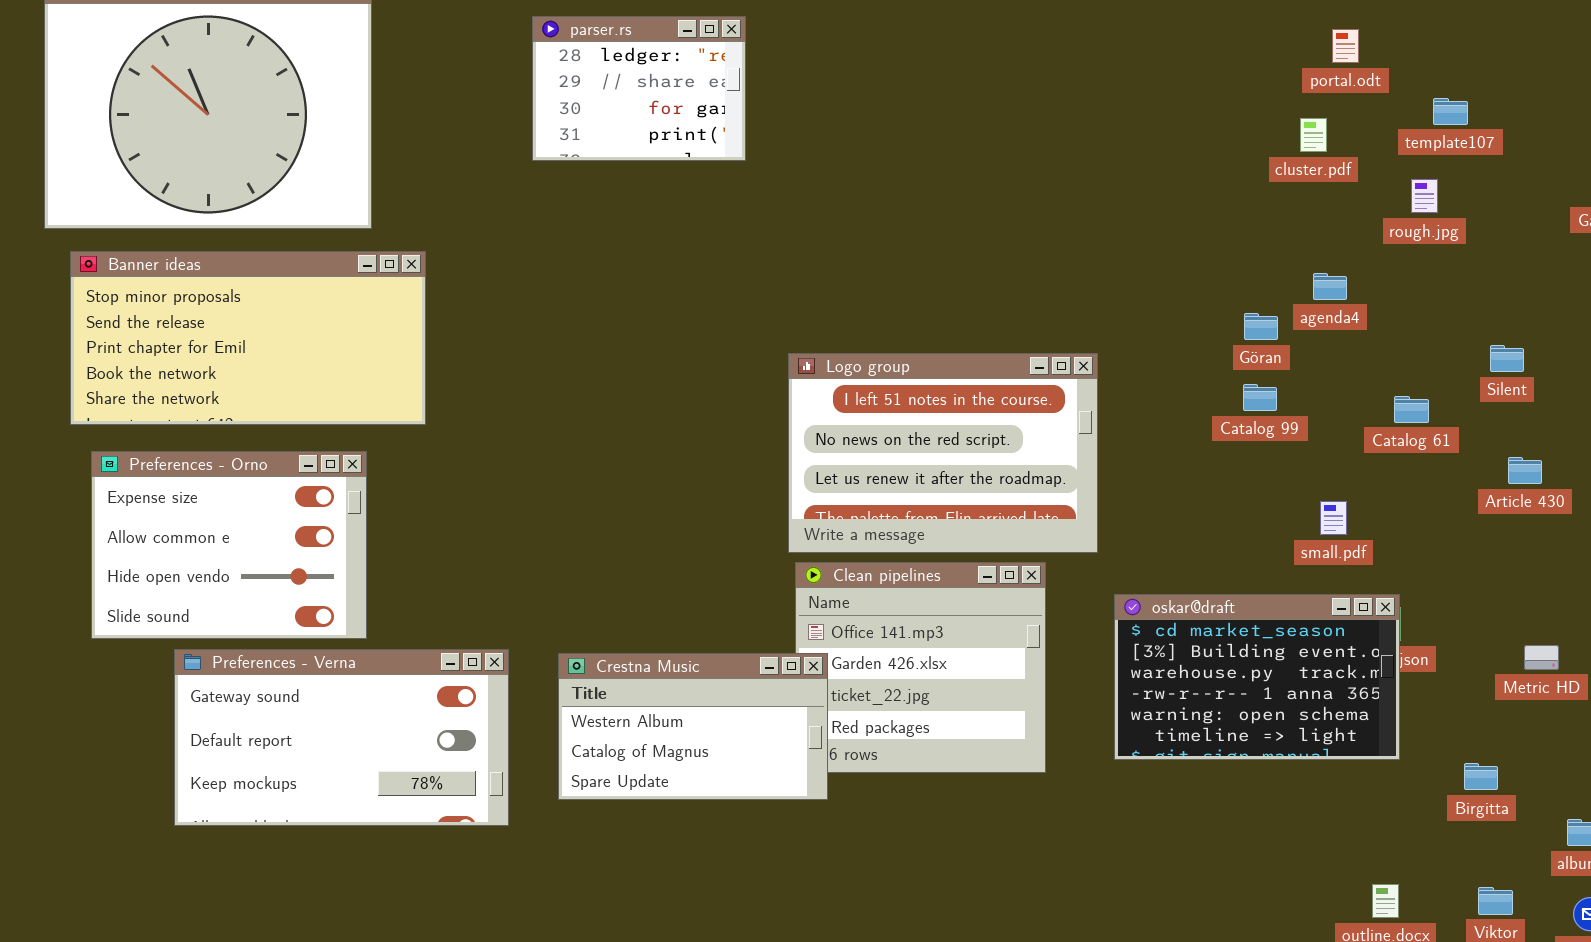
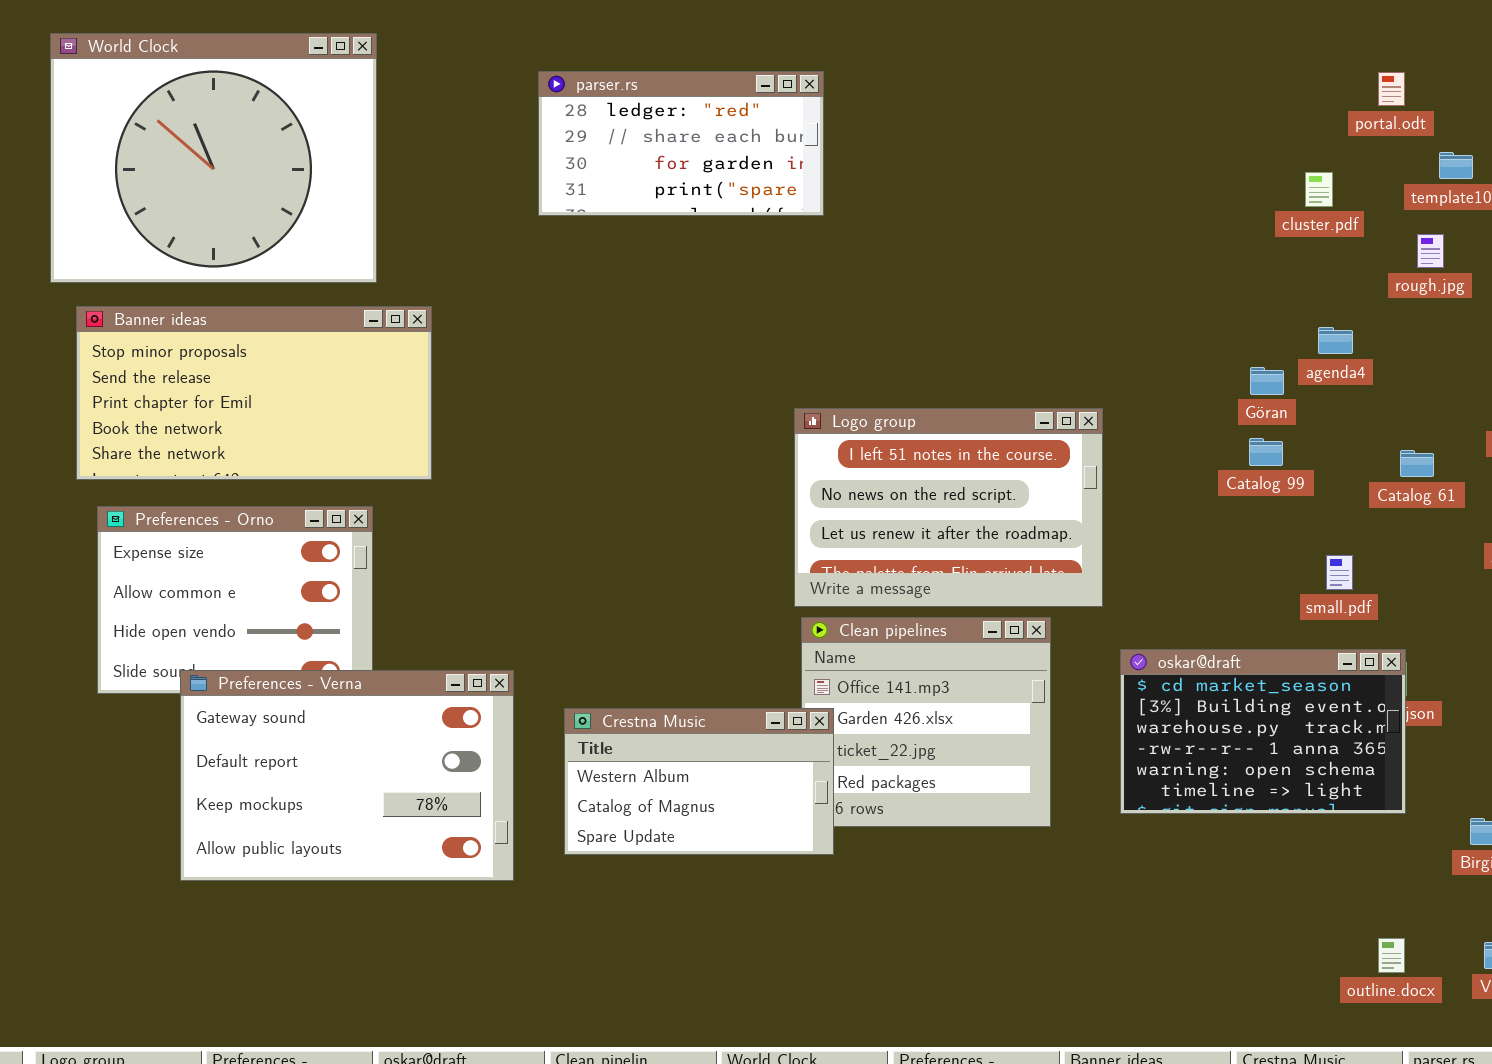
parser.rs: [532,16,746,161] -> [538,71,824,216], resized
portal.odt: [1332,29,1359,63] -> [1378,72,1405,106], moved
Preferences - Verna: [174,649,509,826] -> [180,670,514,881], resized

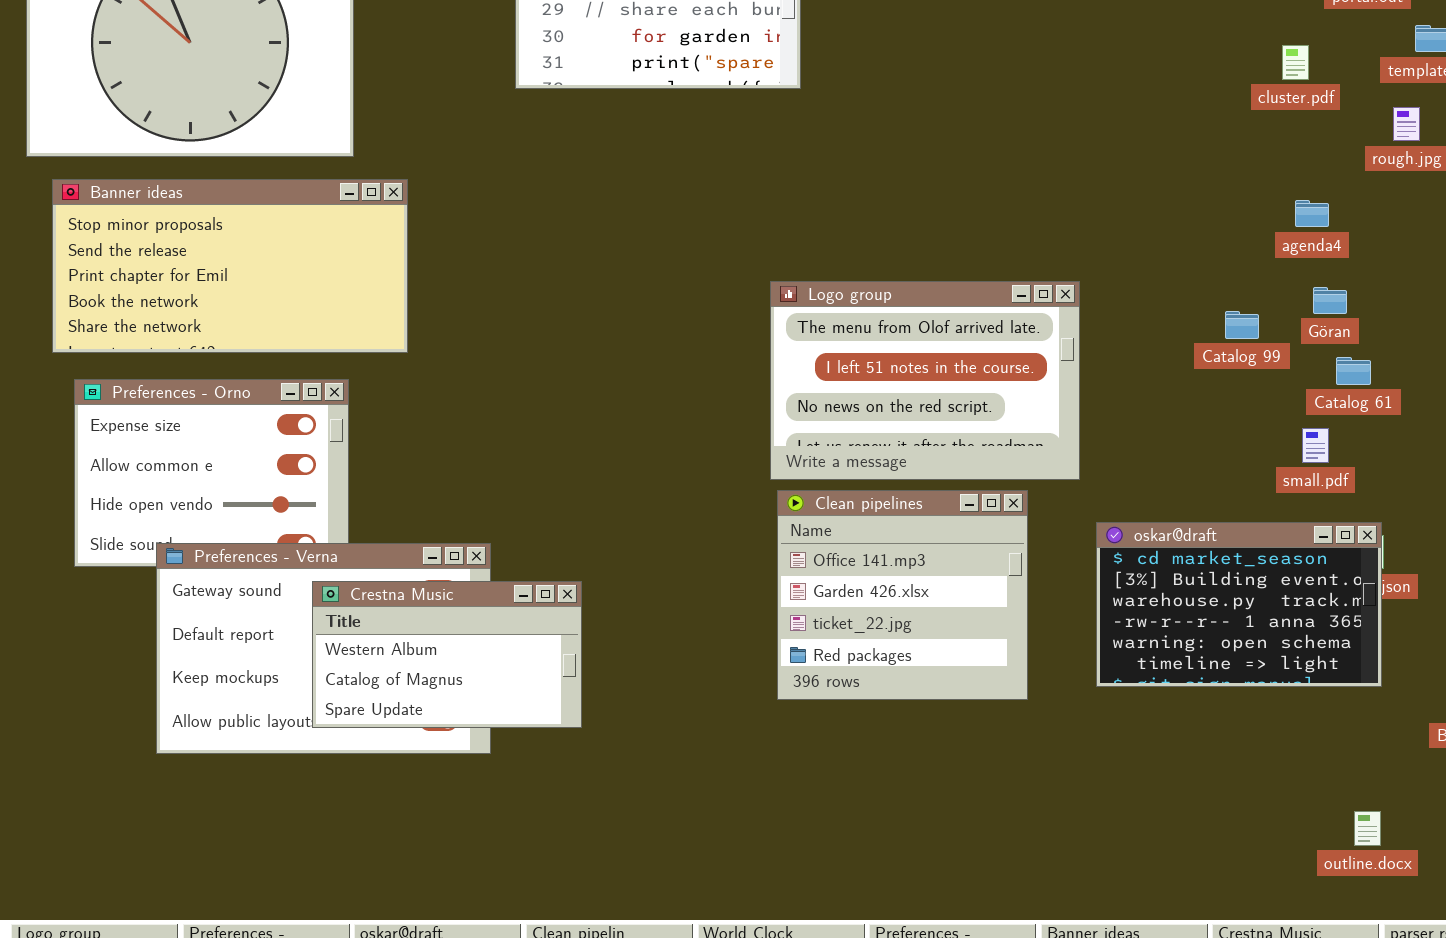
Göran: [1250,367,1284,395] -> [1313,287,1347,314], moved
Logo group: [794,408,1103,607] -> [770,281,1080,480], scrolled up 1 row
Catalog 61: [1400,450,1434,477] -> [1336,357,1371,385], moved
Crestna Music: [564,708,834,855] -> [312,581,582,728], moved

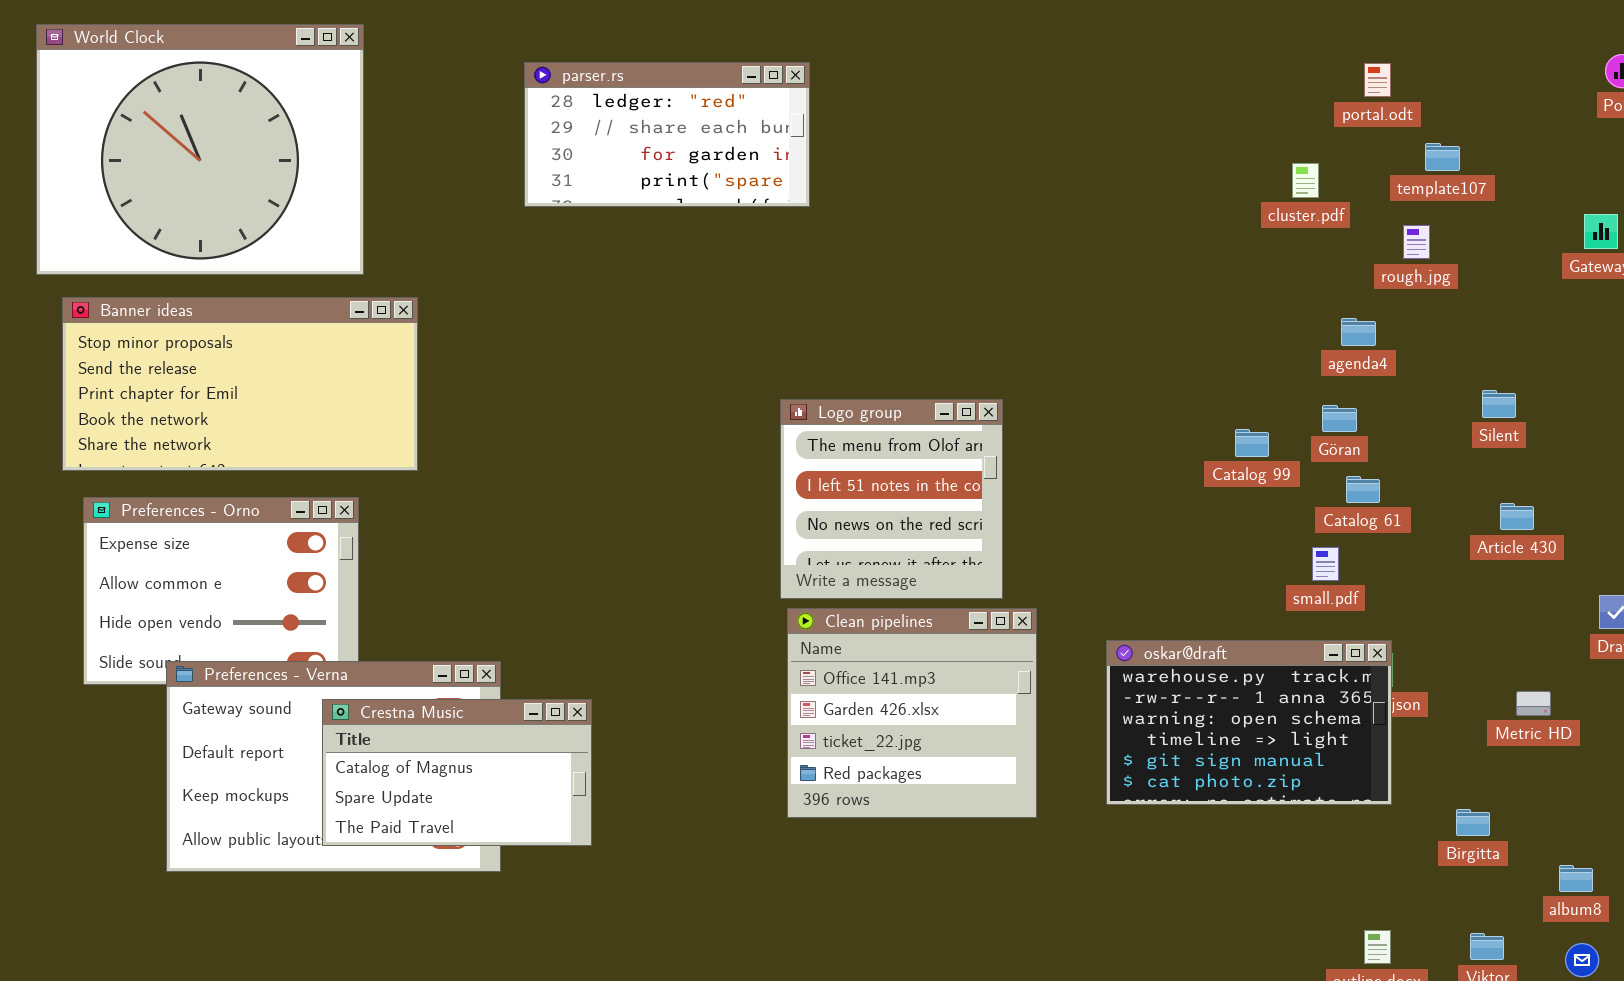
agenda4: [1295,200,1329,227] -> [1341,318,1376,346], moved
Logo group: [770,281,1080,480] -> [780,399,1003,599], resized
oskar@draft: [1096,522,1382,687] -> [1106,640,1392,805], scrolled down 2 rows
Crestna Music: [312,581,582,728] -> [322,699,592,846], scrolled down 1 row

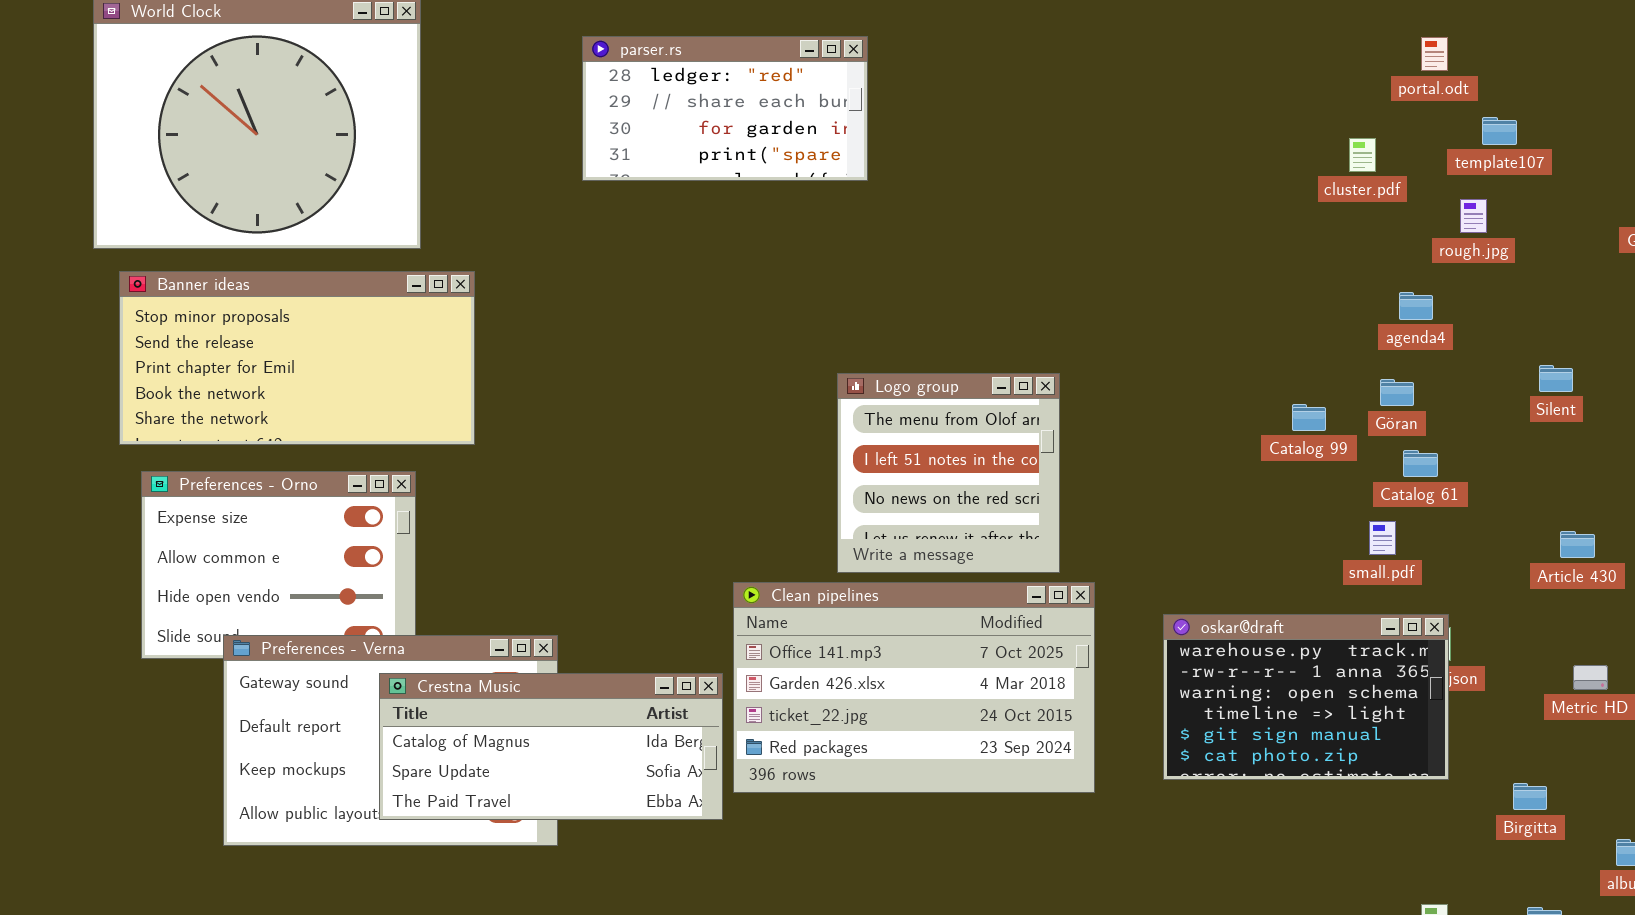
Article 430: [1500,503,1534,530] -> [1560,531,1595,558], moved
Clean pipelines: [787,608,1037,818] -> [733,582,1095,793], resized
Crestna Music: [322,699,592,846] -> [379,673,723,820], resized

